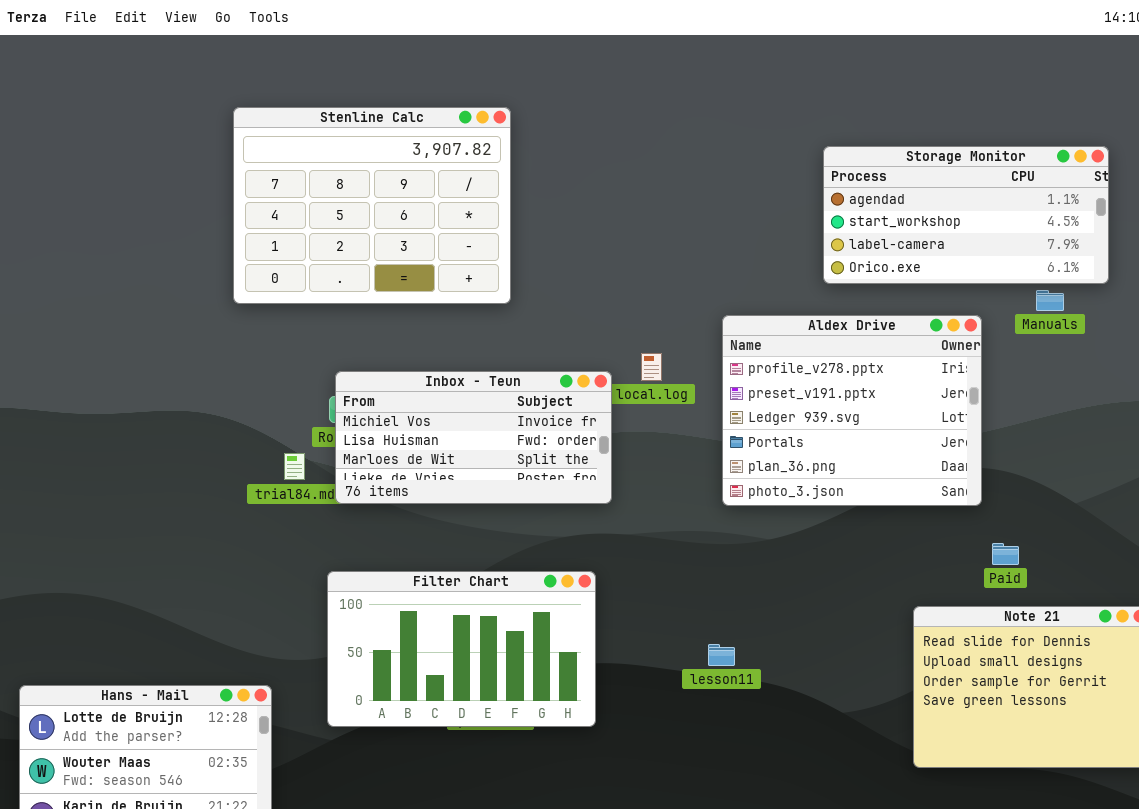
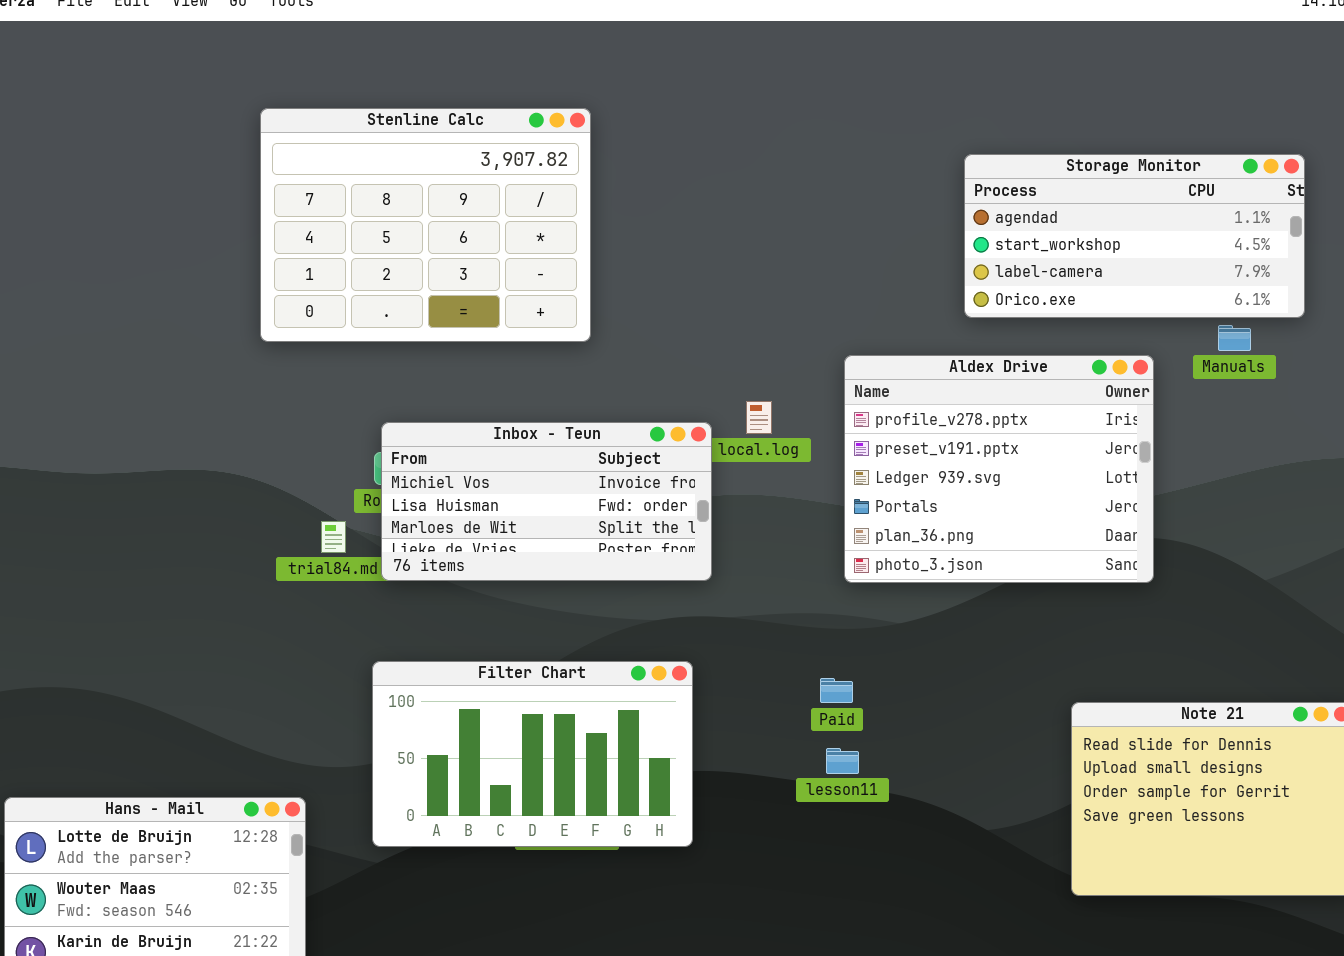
Paid: [992,543,1019,565] -> [820,678,853,703], moved

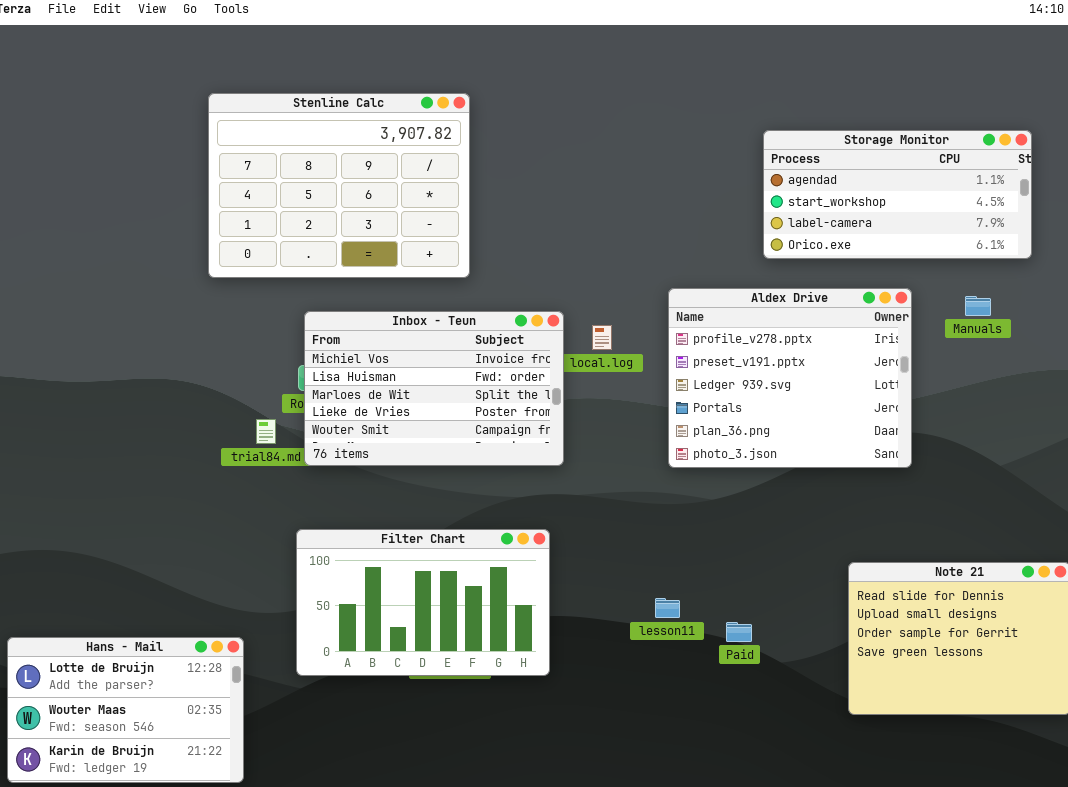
Manuals: [1218,325,1251,351] -> [965,296,991,316], moved
Inbox - Teun: [381,422,712,581] -> [304,311,564,466], resized
Paid: [820,678,853,703] -> [726,622,752,642], moved

